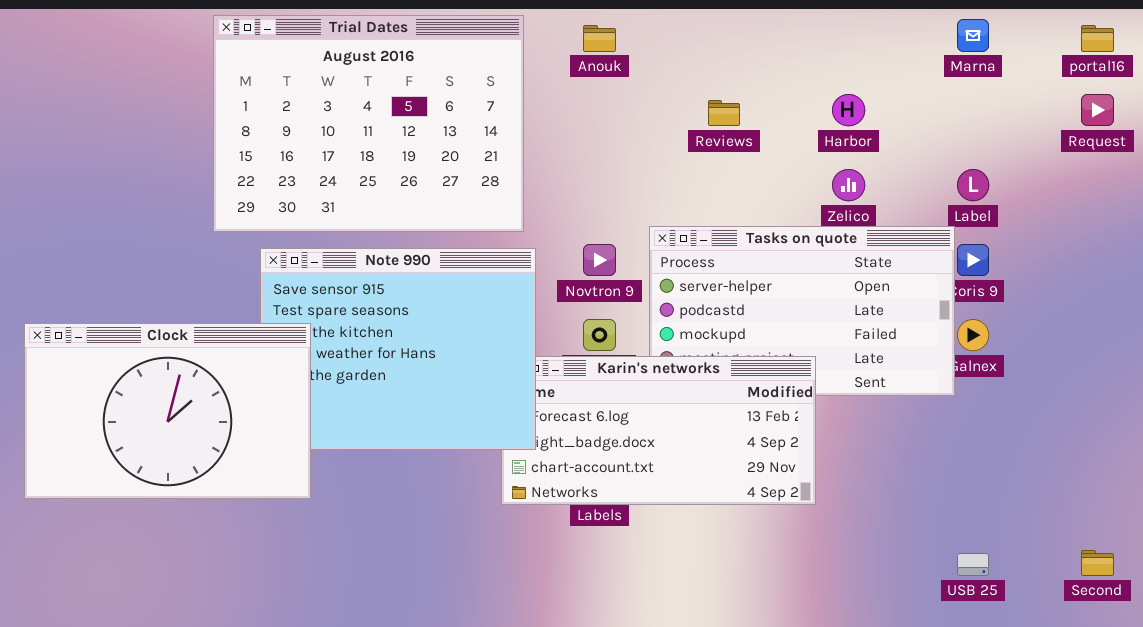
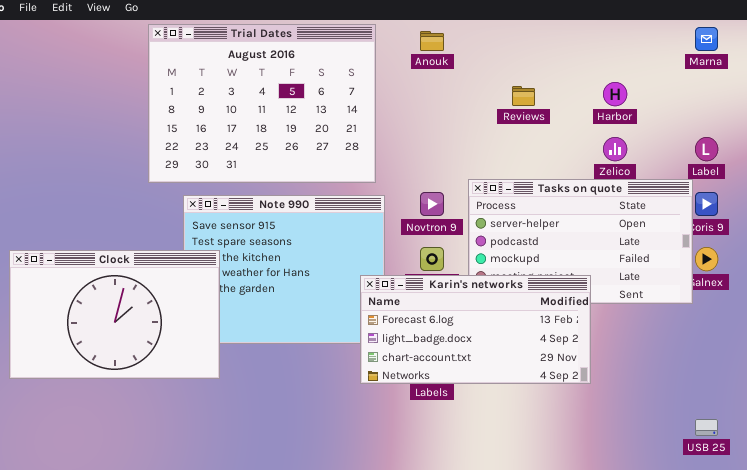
Karin's networks: [501,356,816,505] -> [360,275,591,384], raised

